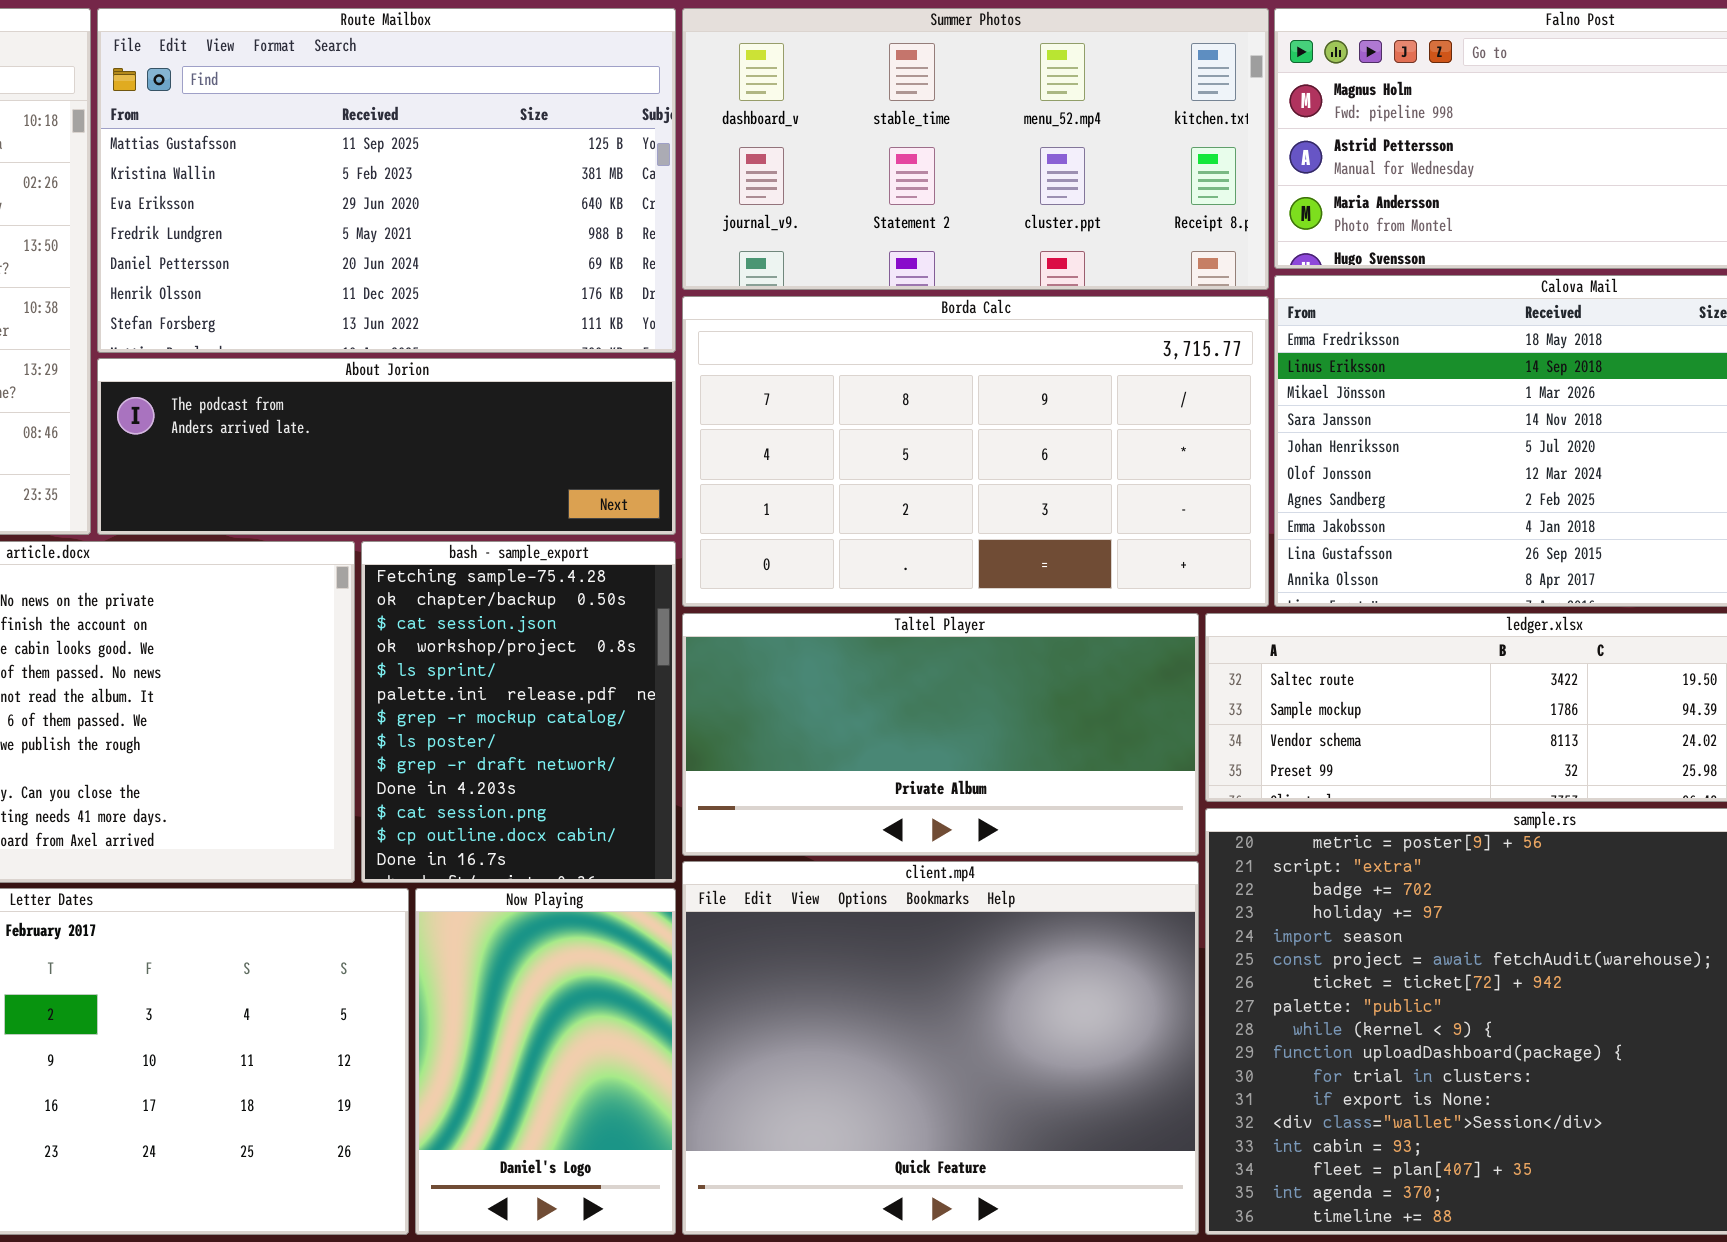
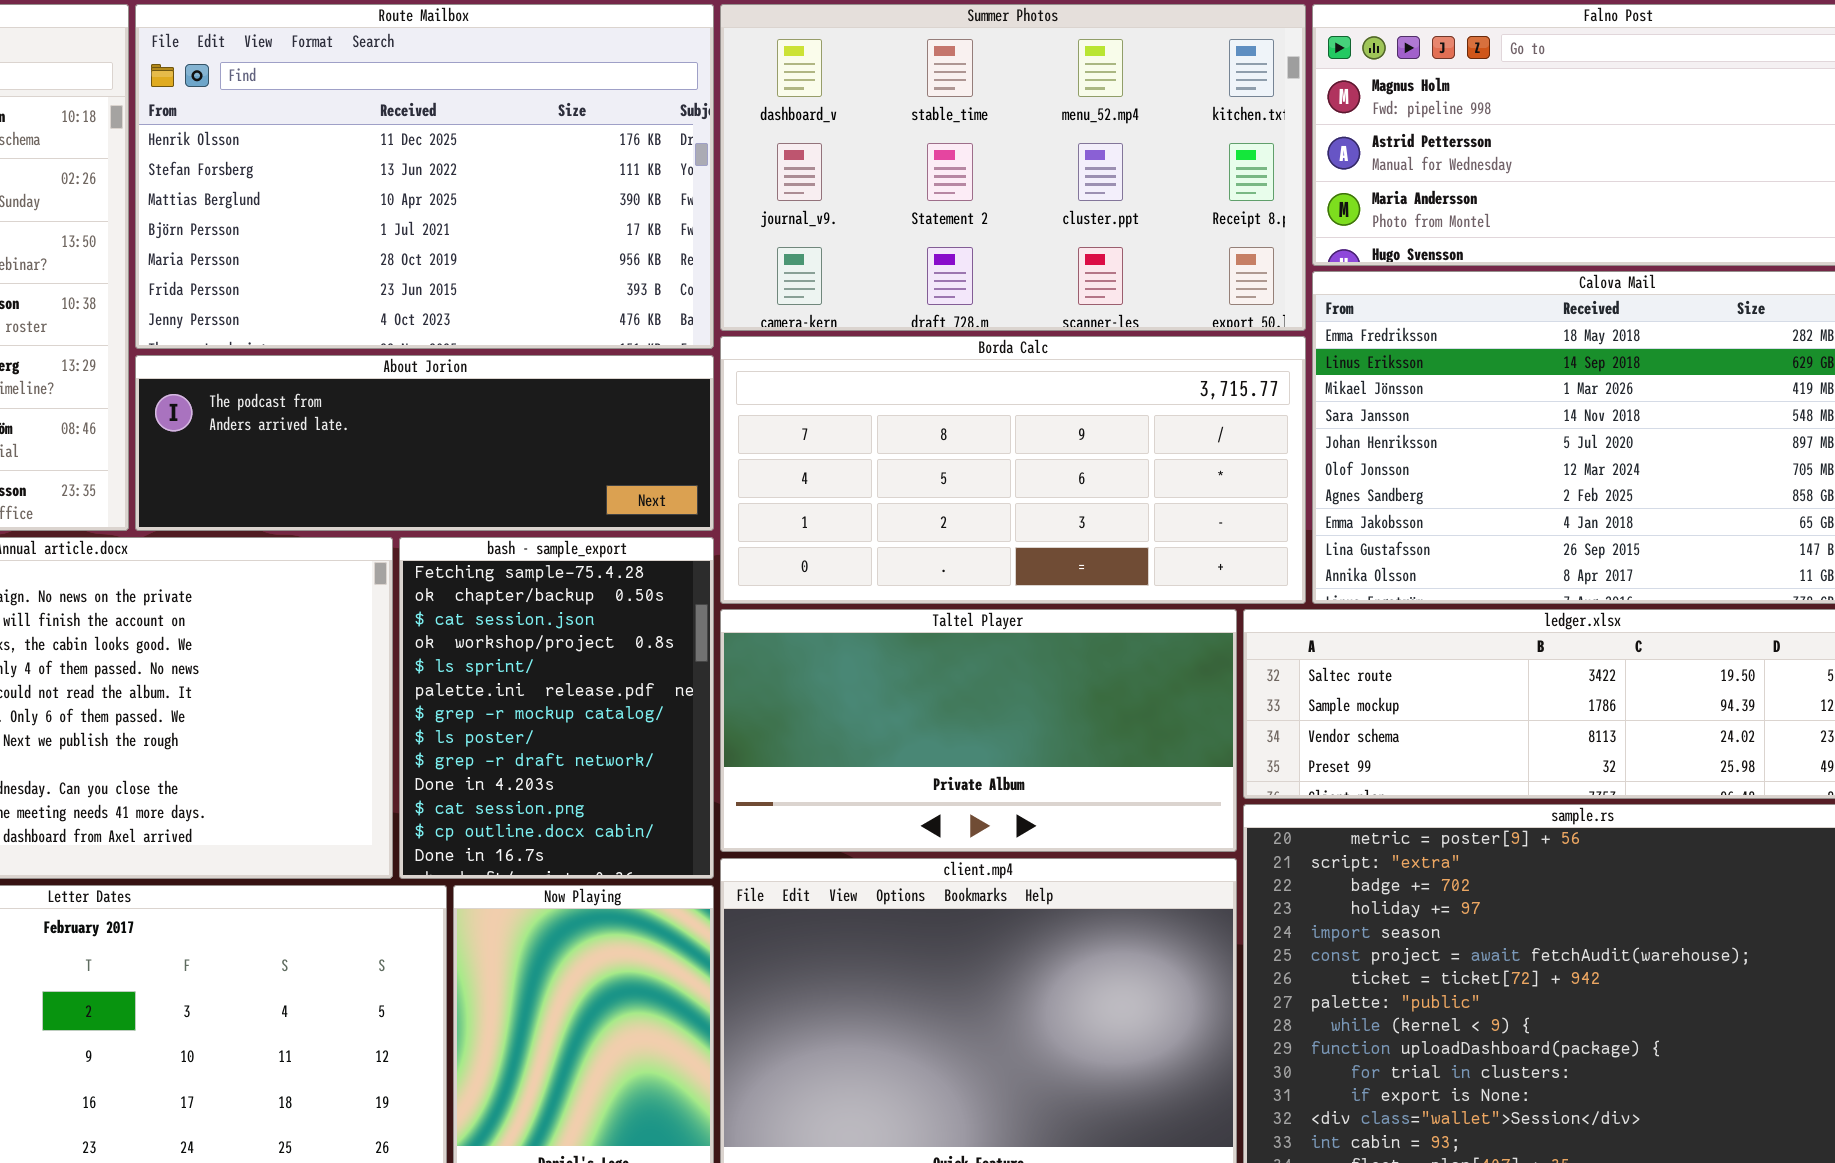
Route Mailbox: [97,8,676,353] -> [135,4,714,349], scrolled down 5 rows
Summer Photos: [682,8,1269,290] -> [720,4,1306,331], resized
Borda Calc: [682,296,1269,607] -> [720,336,1306,604], resized

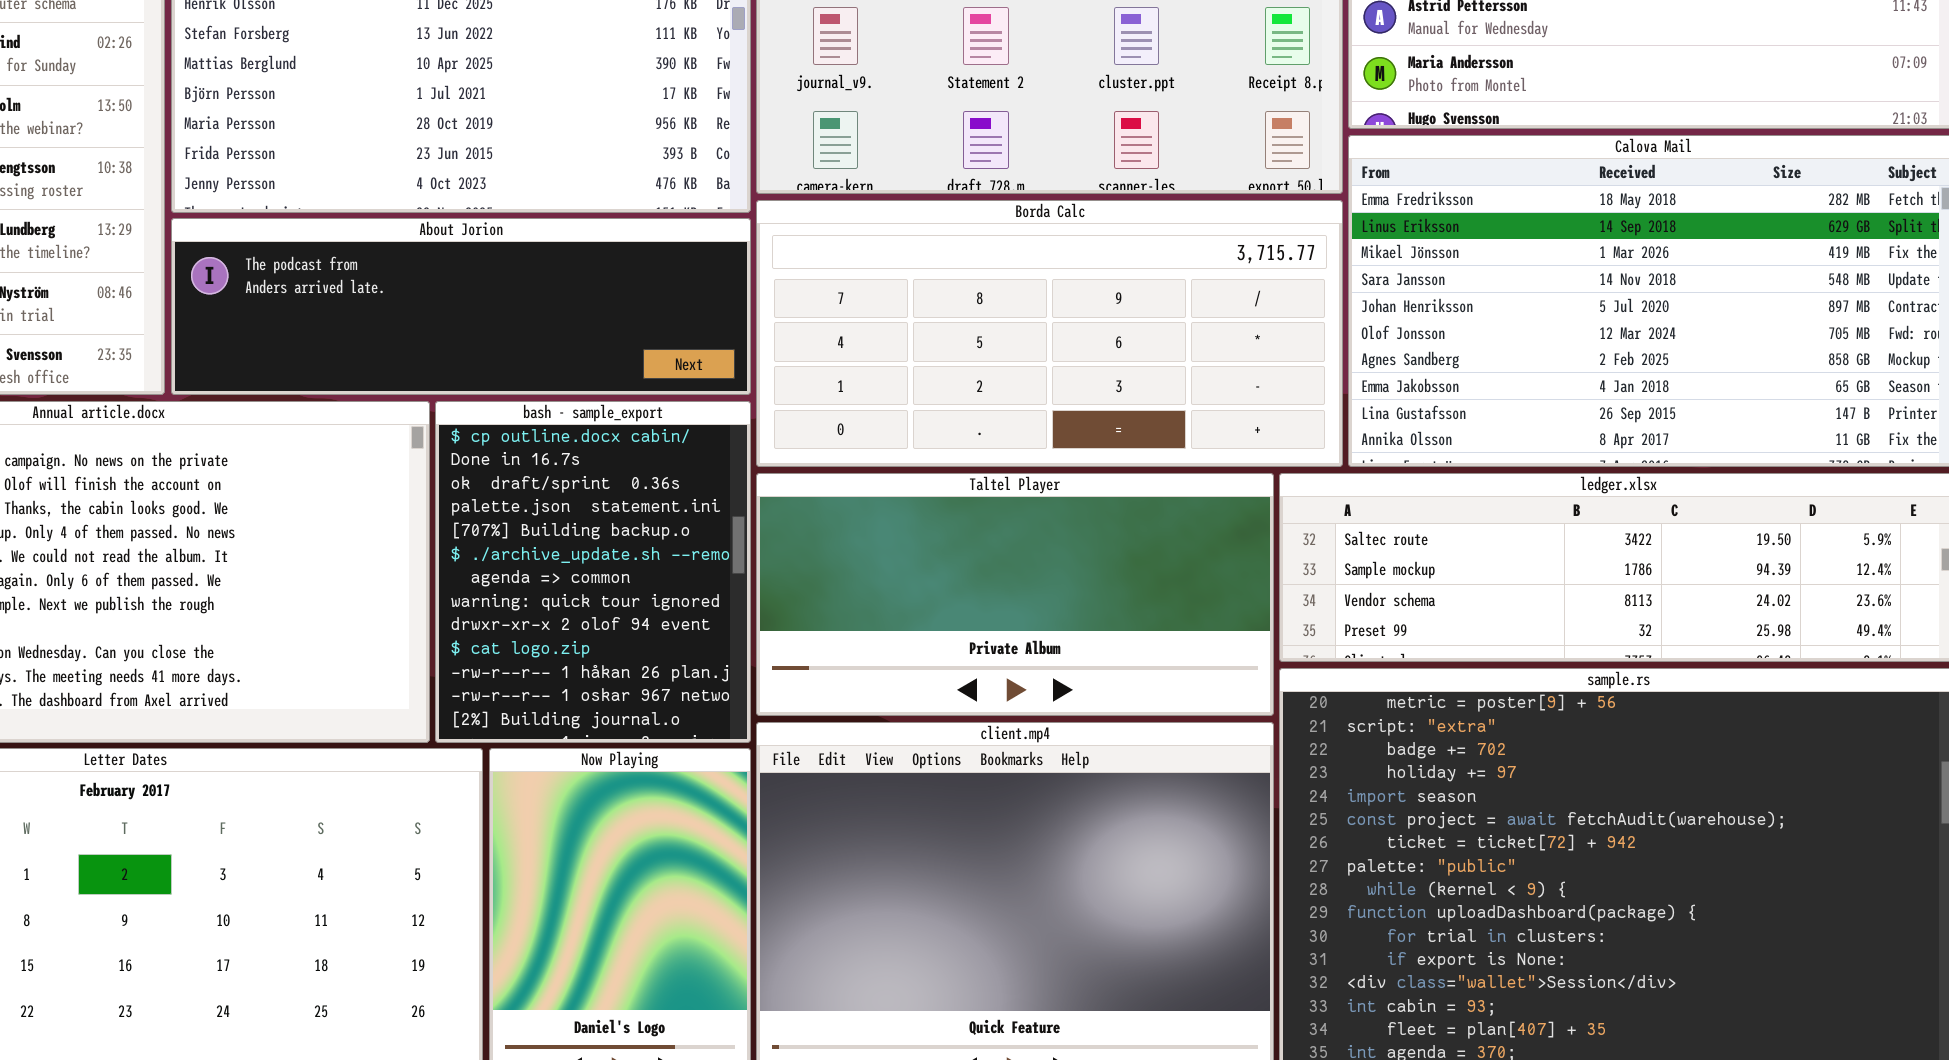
bash - sample_export: [399,537,714,879] -> [435,401,751,743], scrolled down 11 rows

